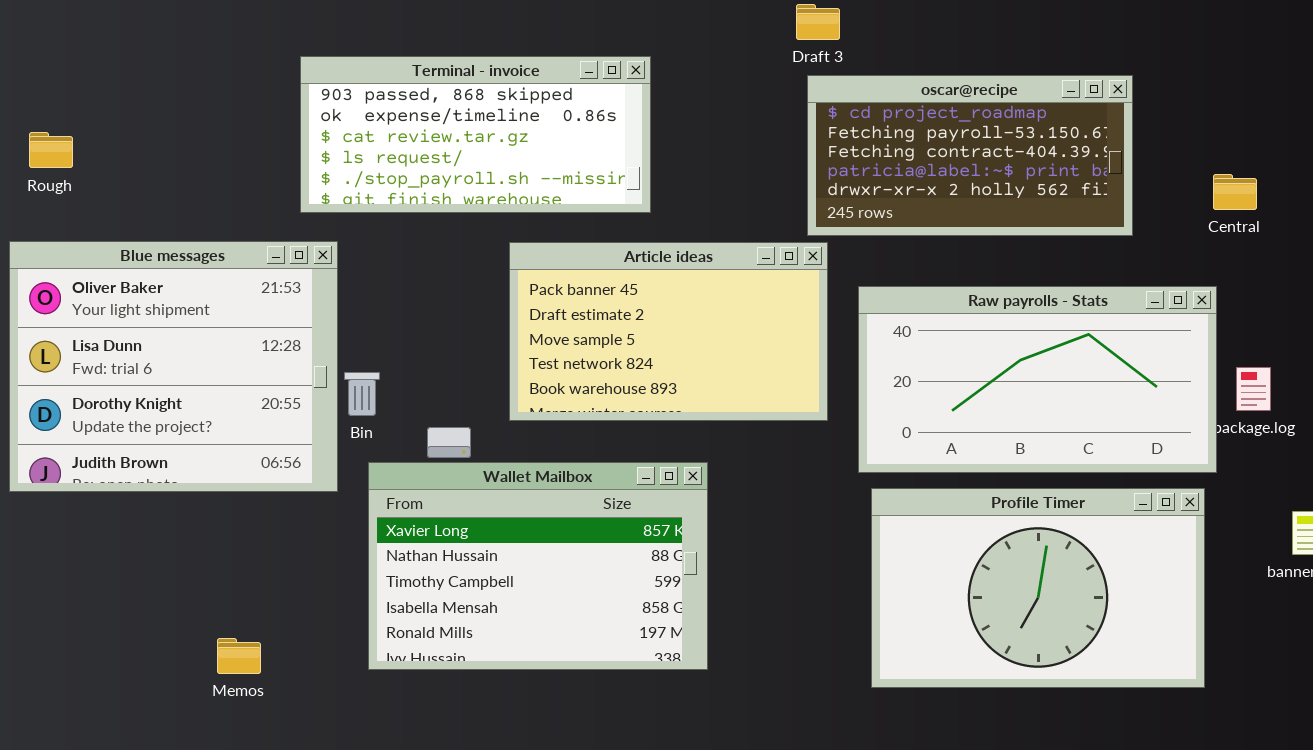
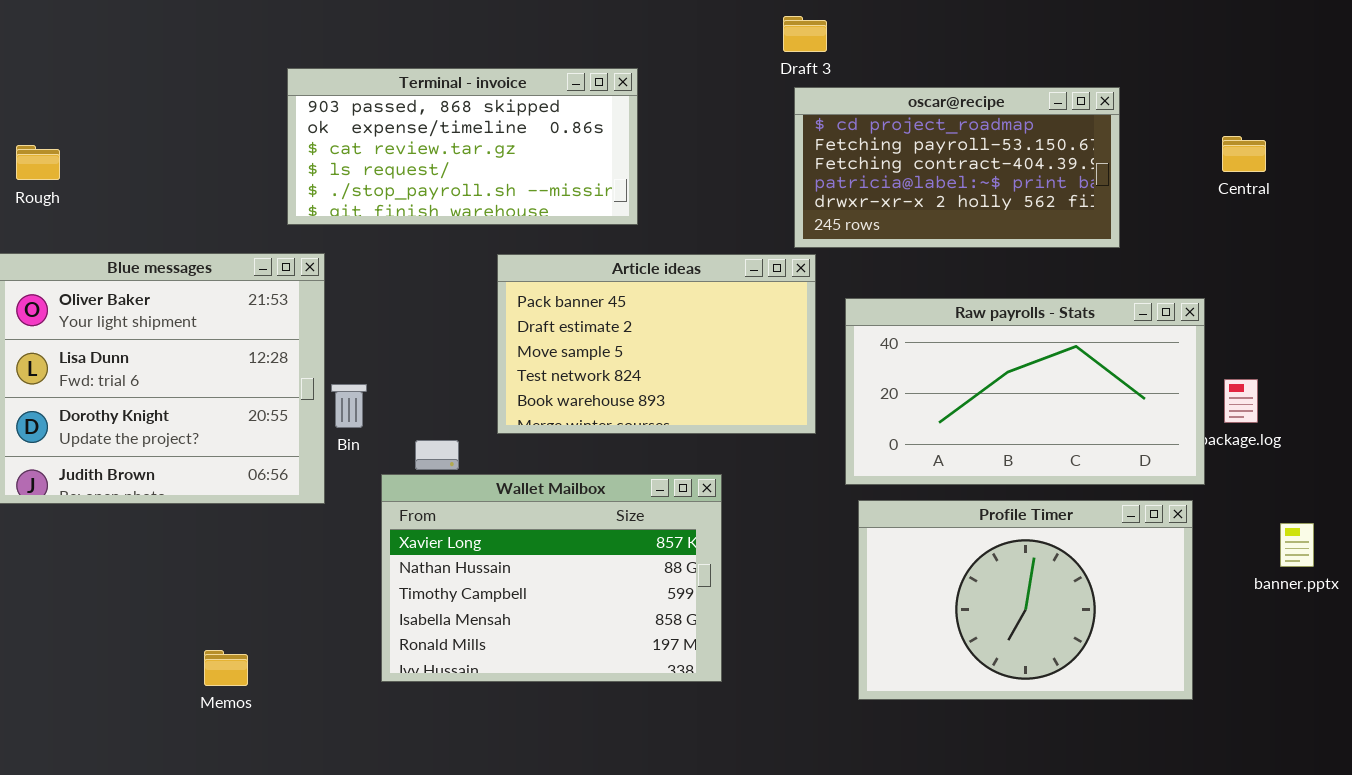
Central: [1213,174,1257,210] -> [1222,136,1266,172], moved
Wallet Mailbox: [368,462,708,670] -> [381,474,722,682], moved

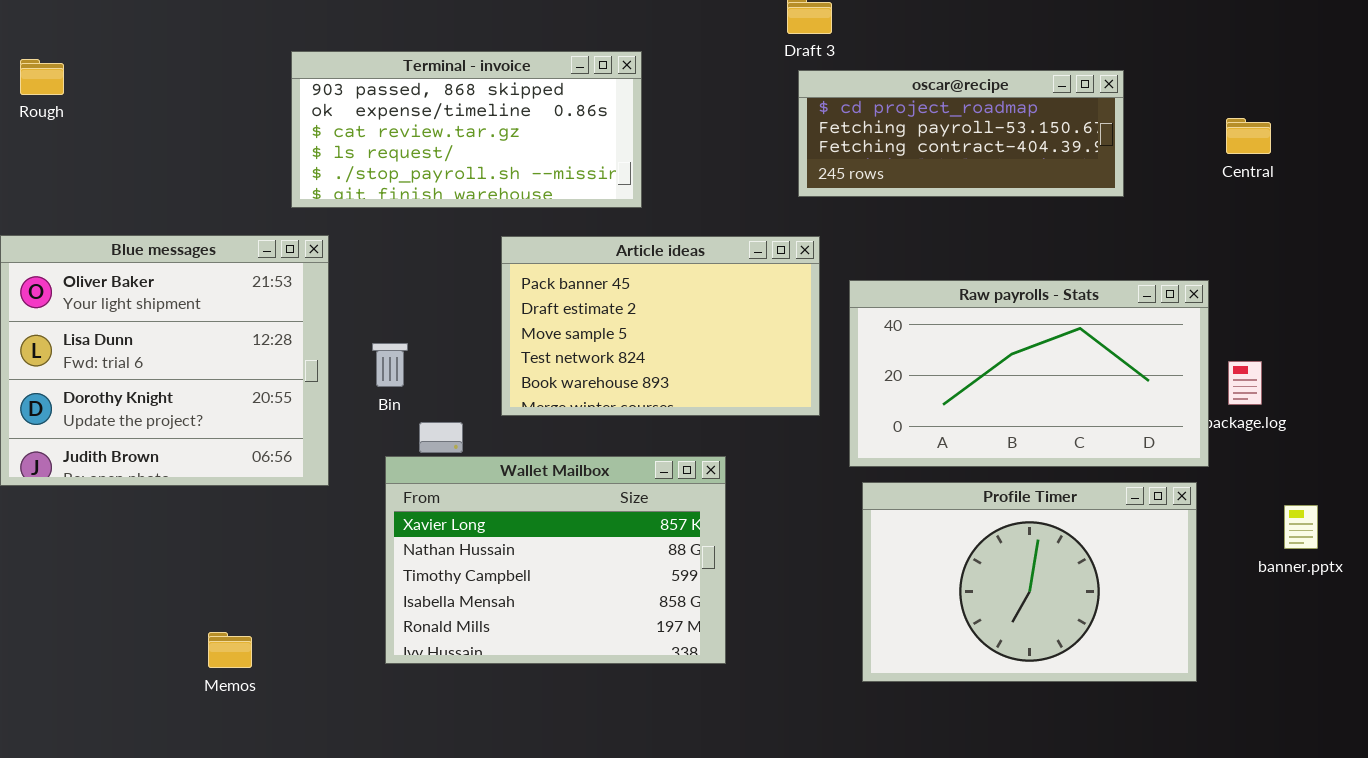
oscar@recipe: [794,87,1120,248] -> [798,70,1124,197], resized
Rough: [16,145,60,180] -> [20,59,64,95], moved
Bin: [331,384,367,428] -> [372,343,408,387], moved

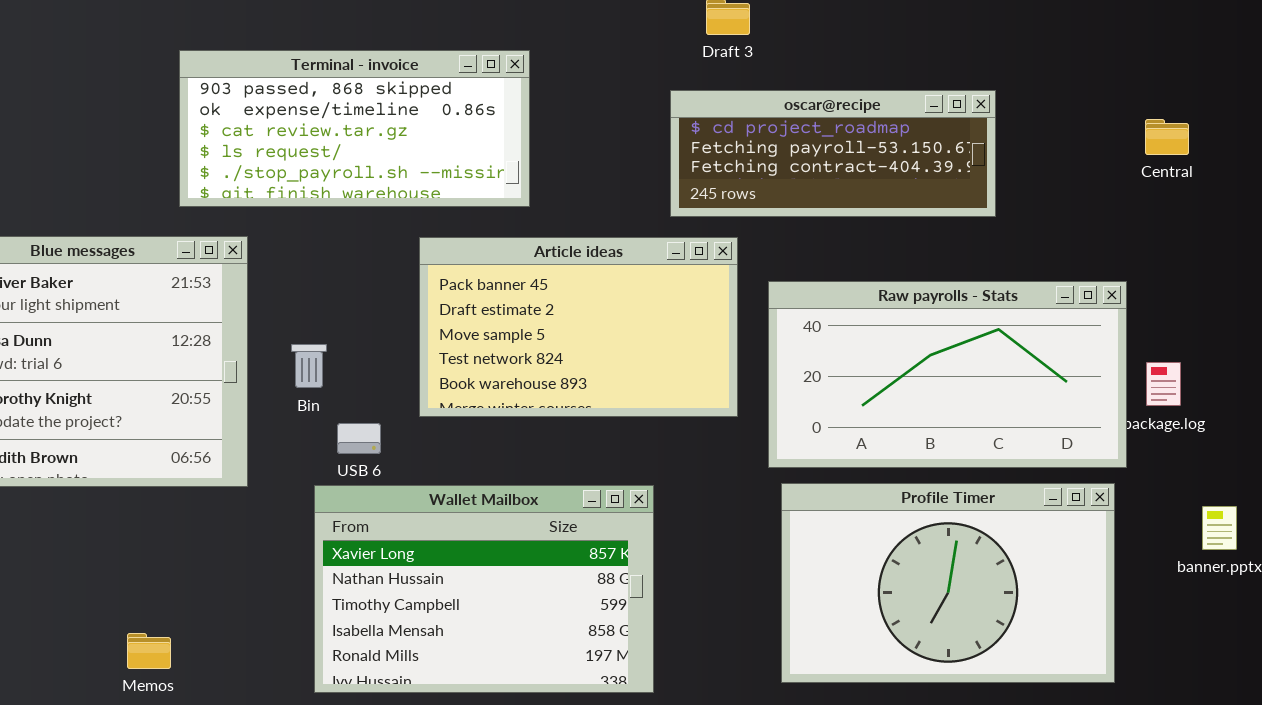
Terminal - invoice: [291,51,642,208] -> [179,50,530,207], moved
oscar@recipe: [798,70,1124,197] -> [670,90,996,217], moved
Wallet Mailbox: [385,456,726,664] -> [314,485,654,693], moved

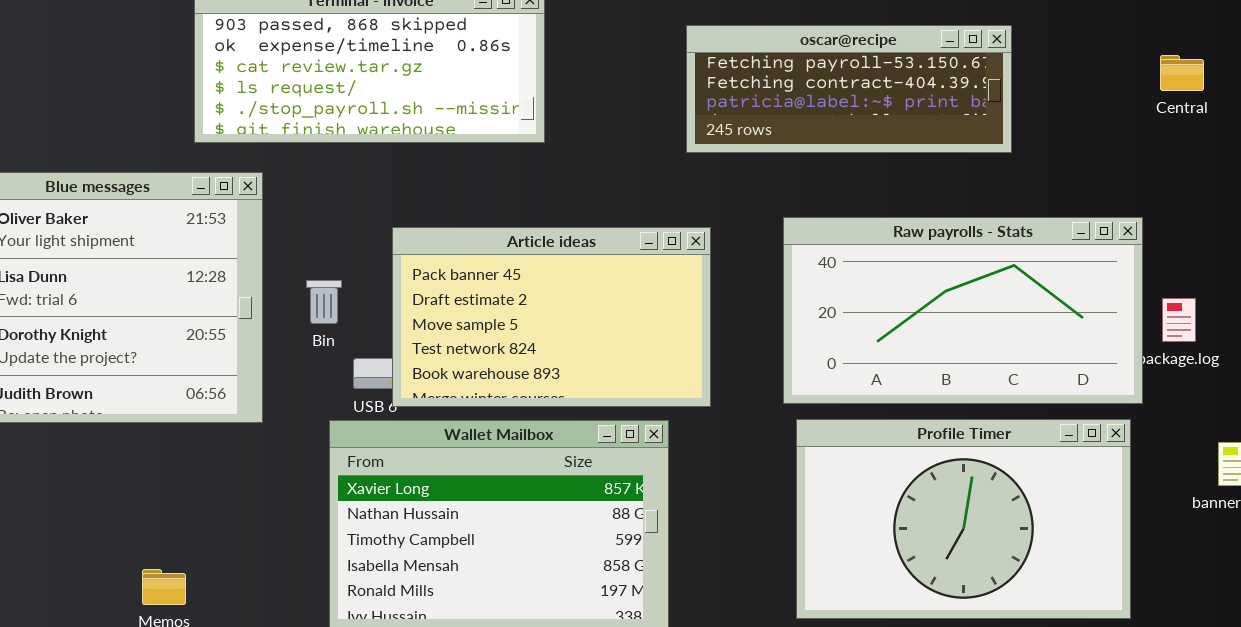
oscar@recipe: [670,90,996,217] -> [686,25,1012,153], scrolled down 1 row
Article ideas: [419,237,738,417] -> [392,227,711,407], moved

